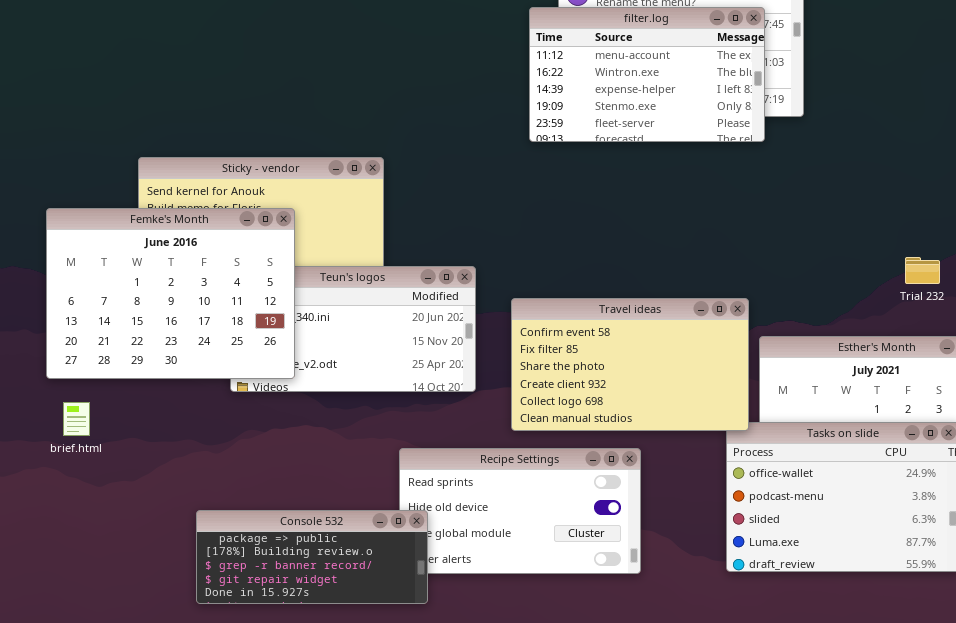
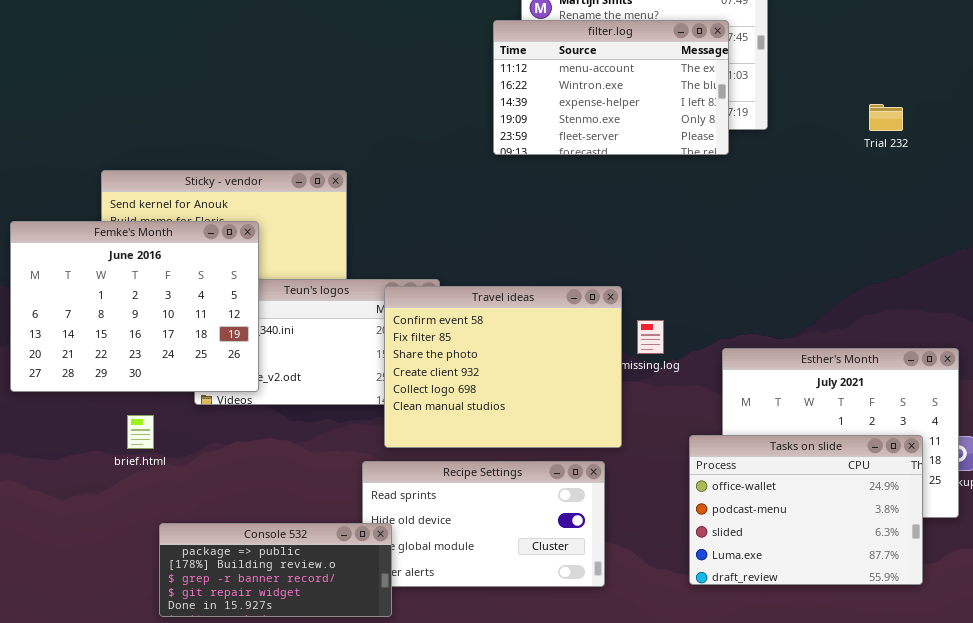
Trial 232: [905,257,940,284] -> [869,104,903,131], moved
Travel ideas: [511,298,749,431] -> [384,286,622,448], moved, resized
brief.html: [63,402,90,436] -> [127,415,154,449], moved

